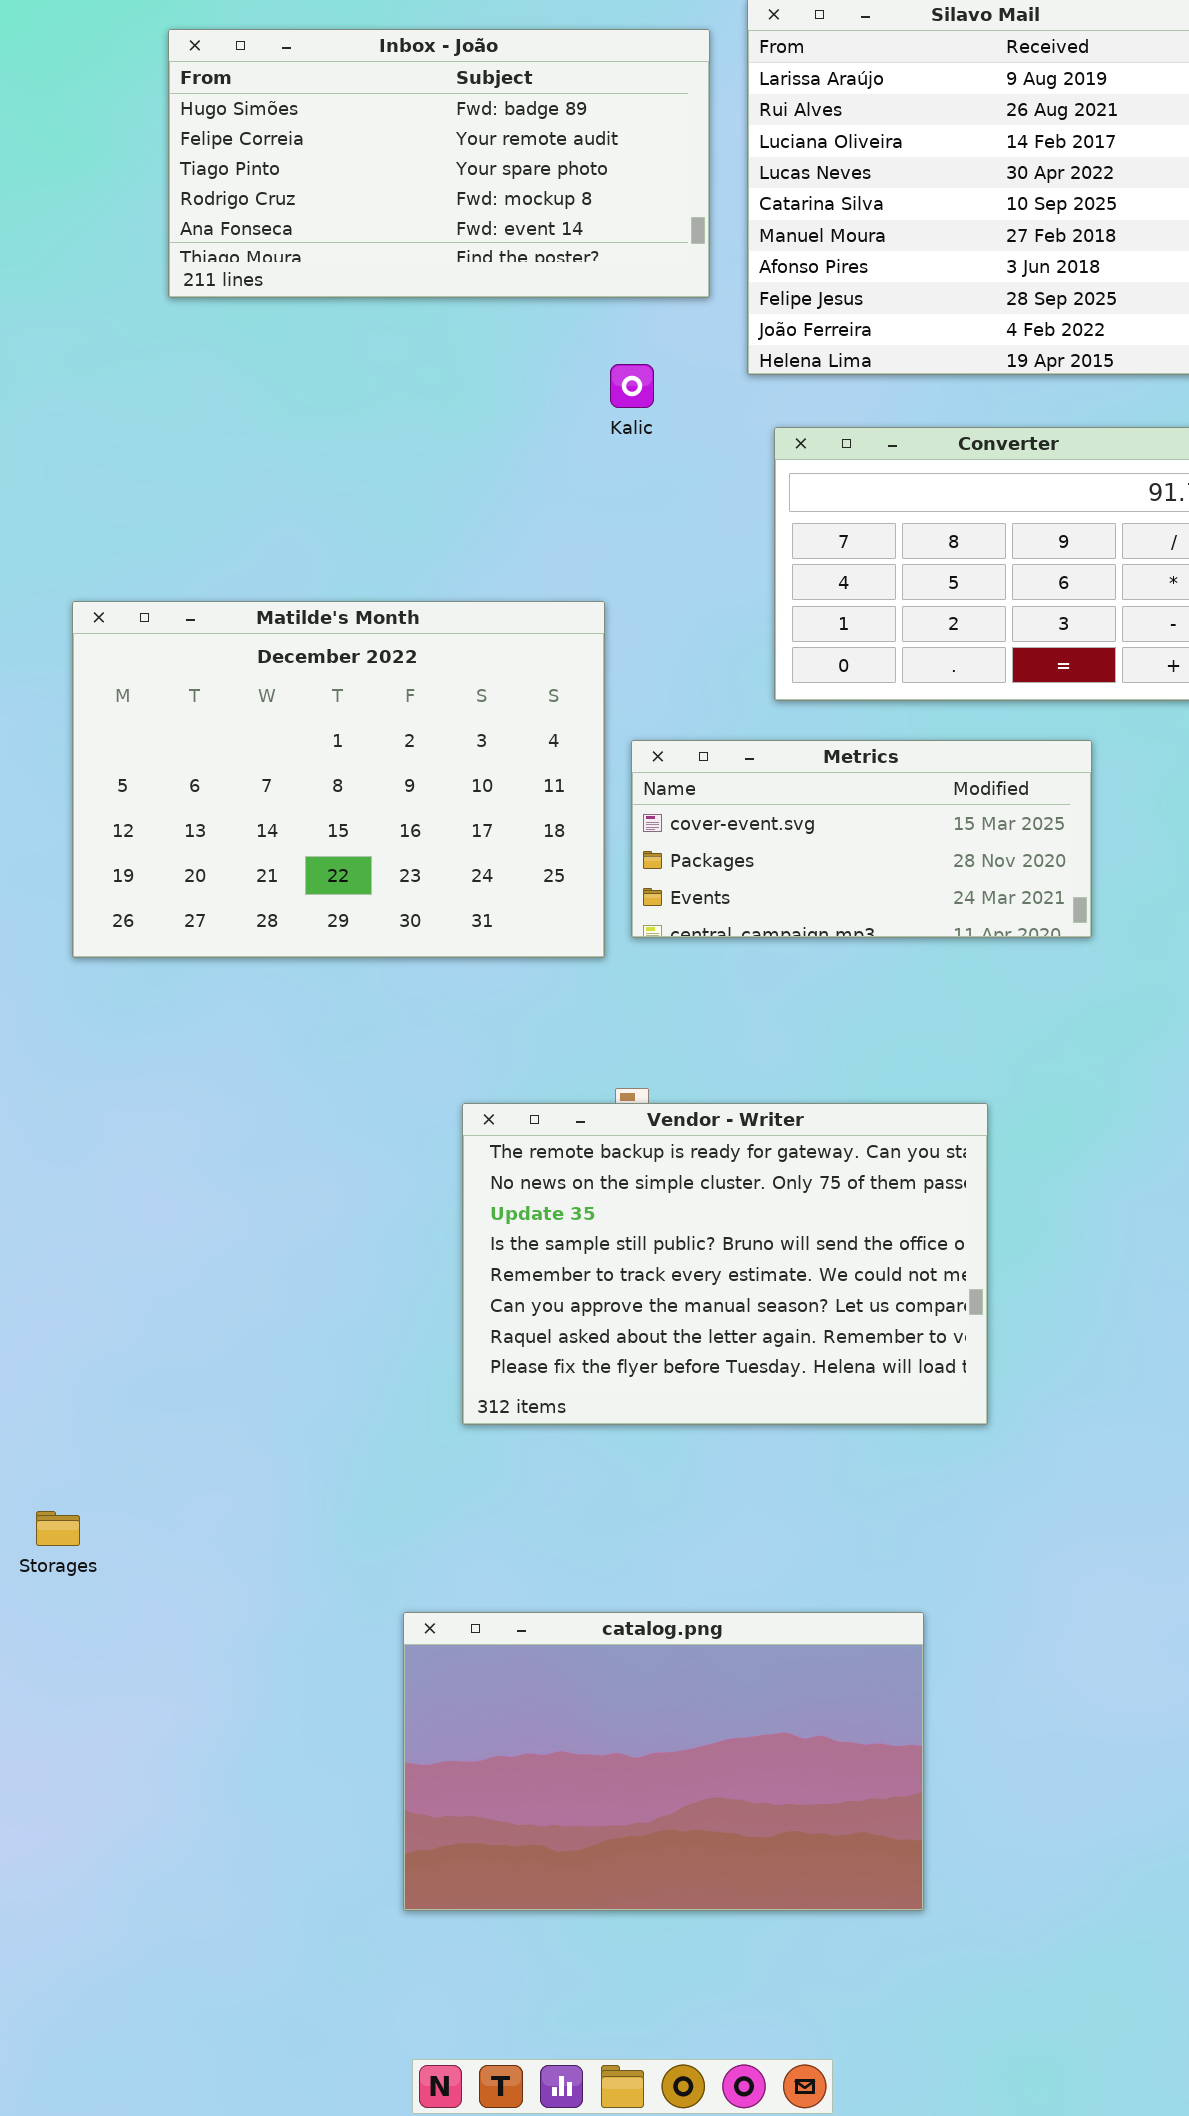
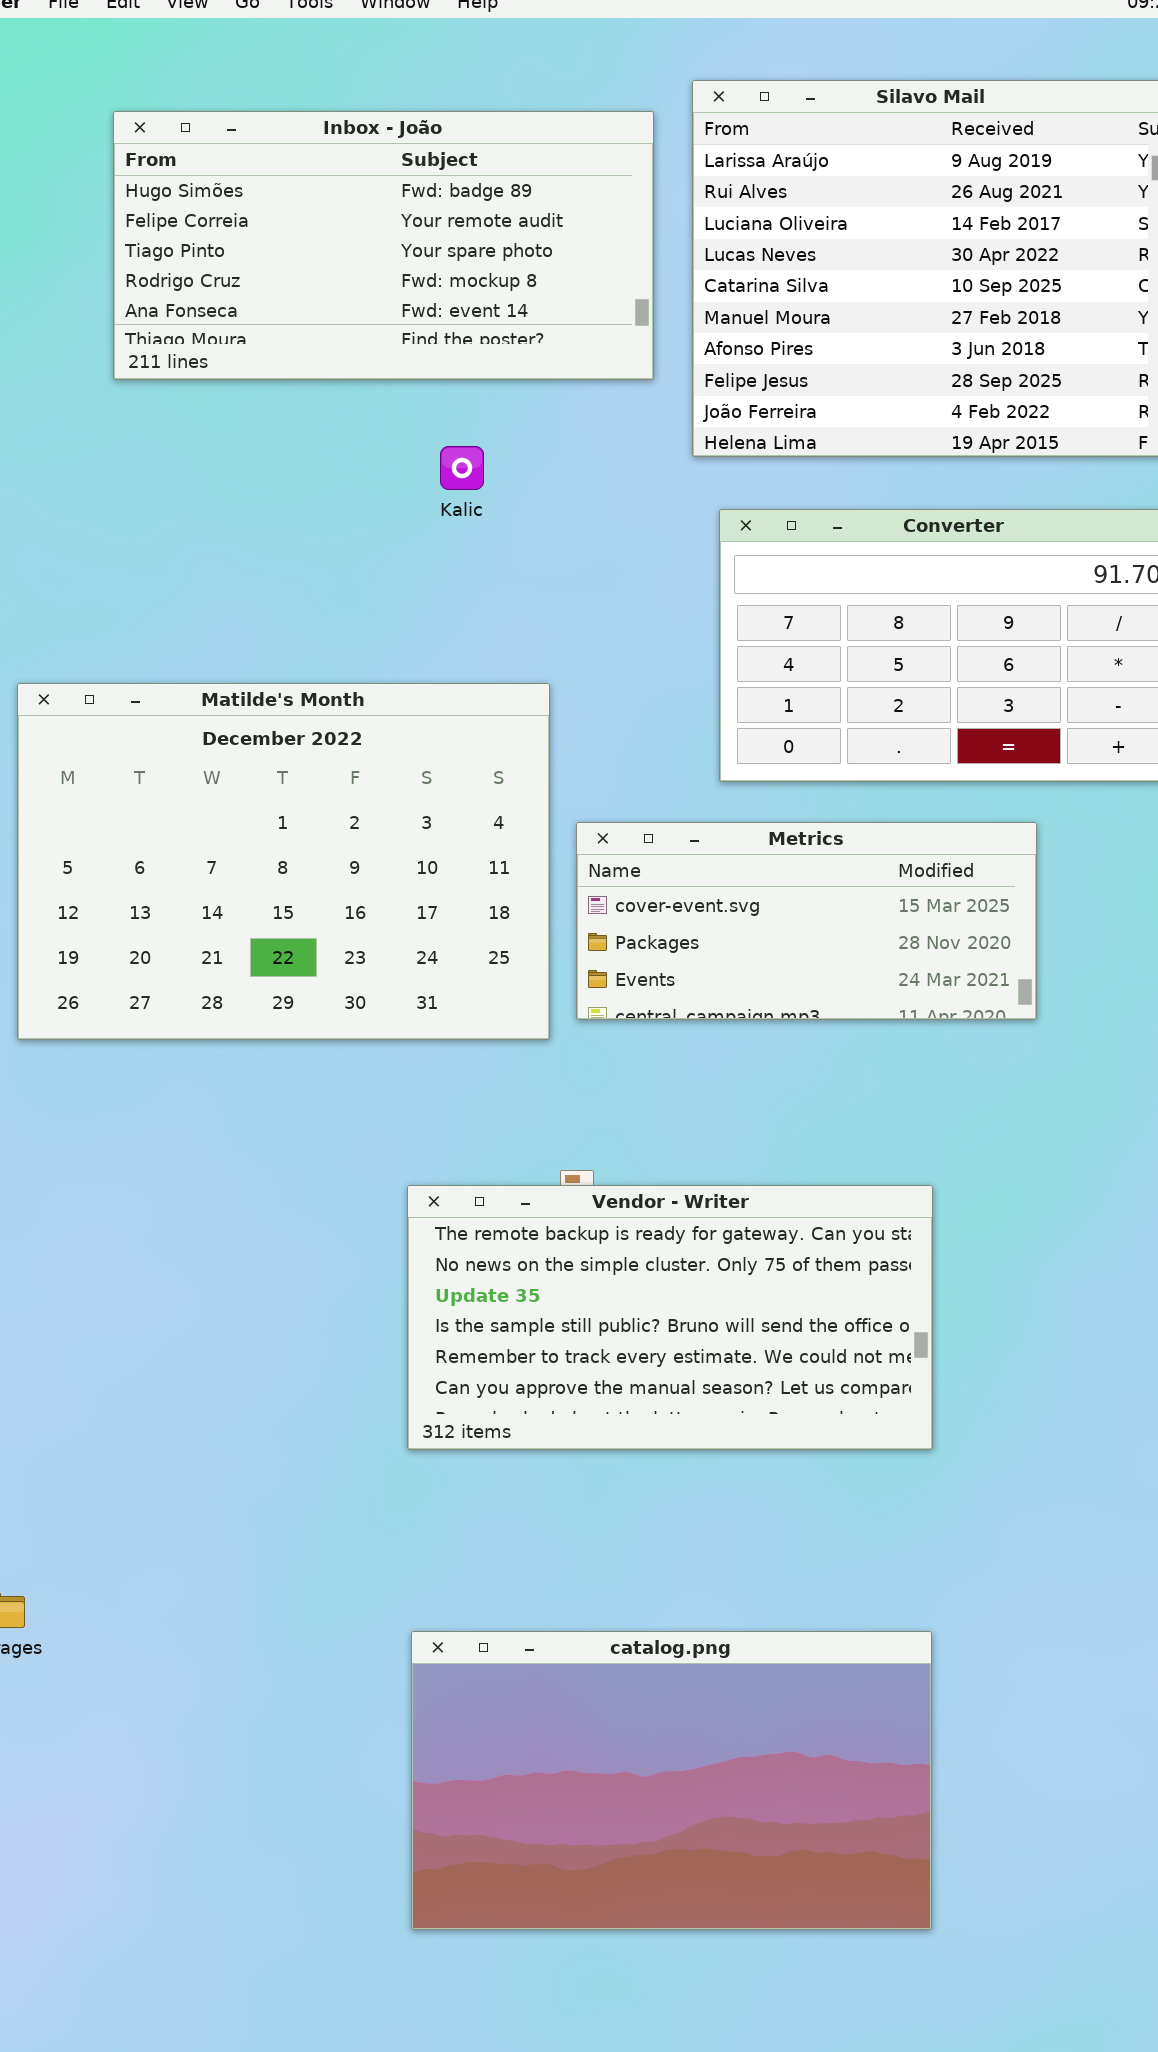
Kalic: [610,364,654,408] -> [440,446,484,490], moved
Vendor - Writer: [462,1103,988,1425] -> [407,1185,933,1450], resized
catalog.png: [403,1612,924,1911] -> [411,1631,932,1930], moved

